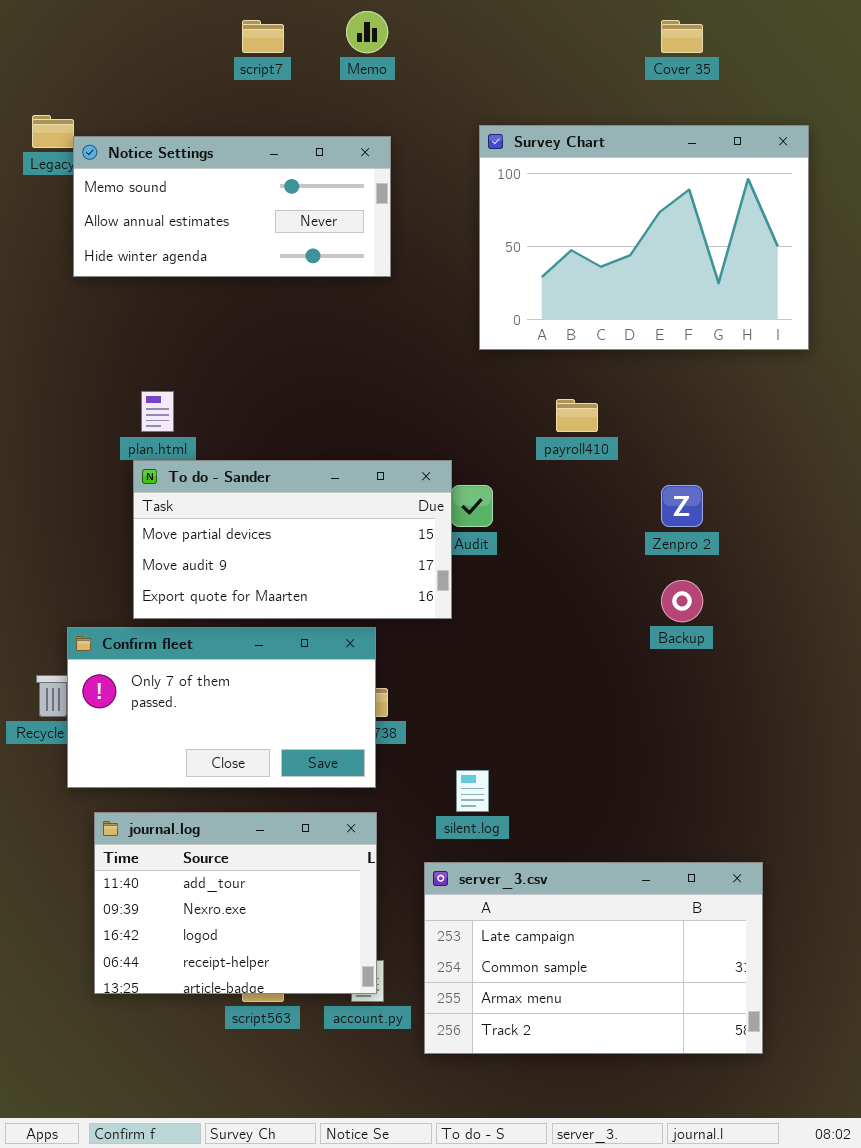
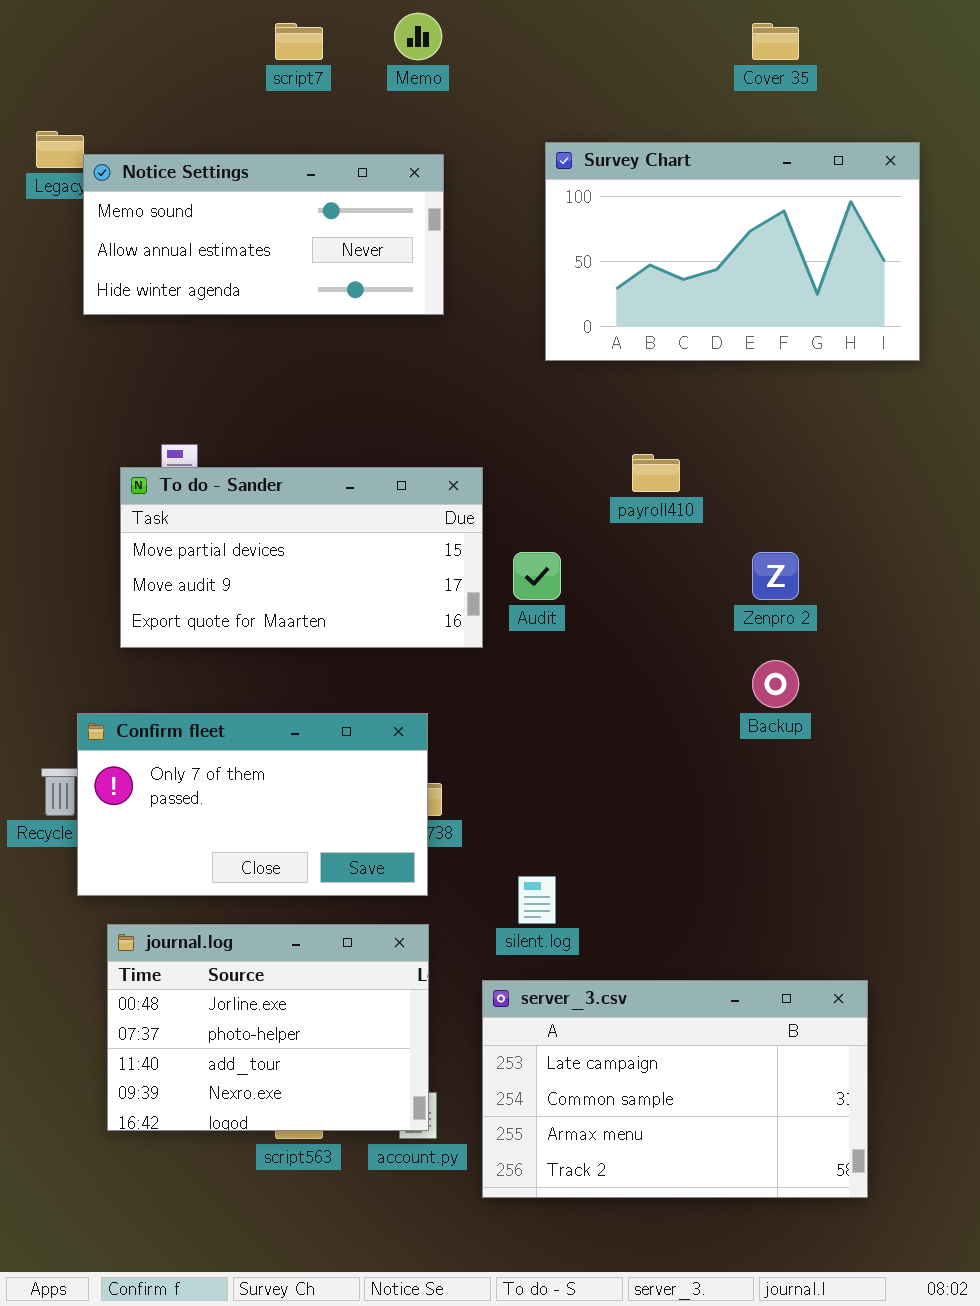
Survey Chart: [479,125,809,350] -> [545,142,920,361], resized
To do - Sander: [133,460,452,619] -> [120,467,483,648], moved
journal.log: [94,812,377,994] -> [107,924,429,1131], scrolled up 2 rows

